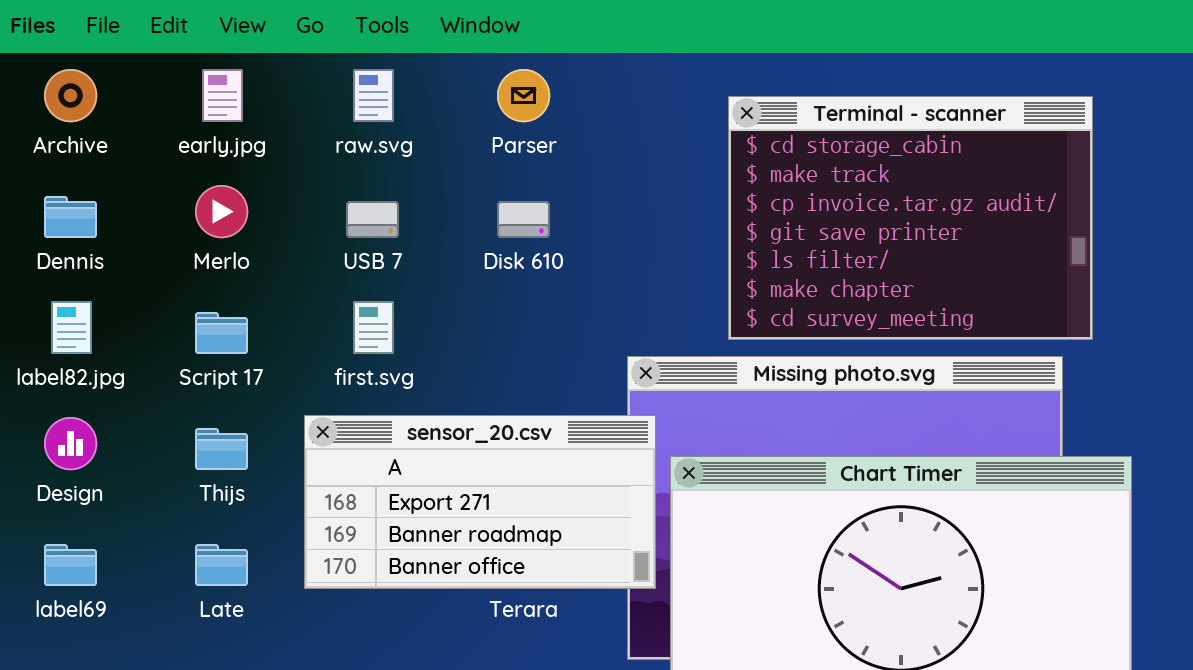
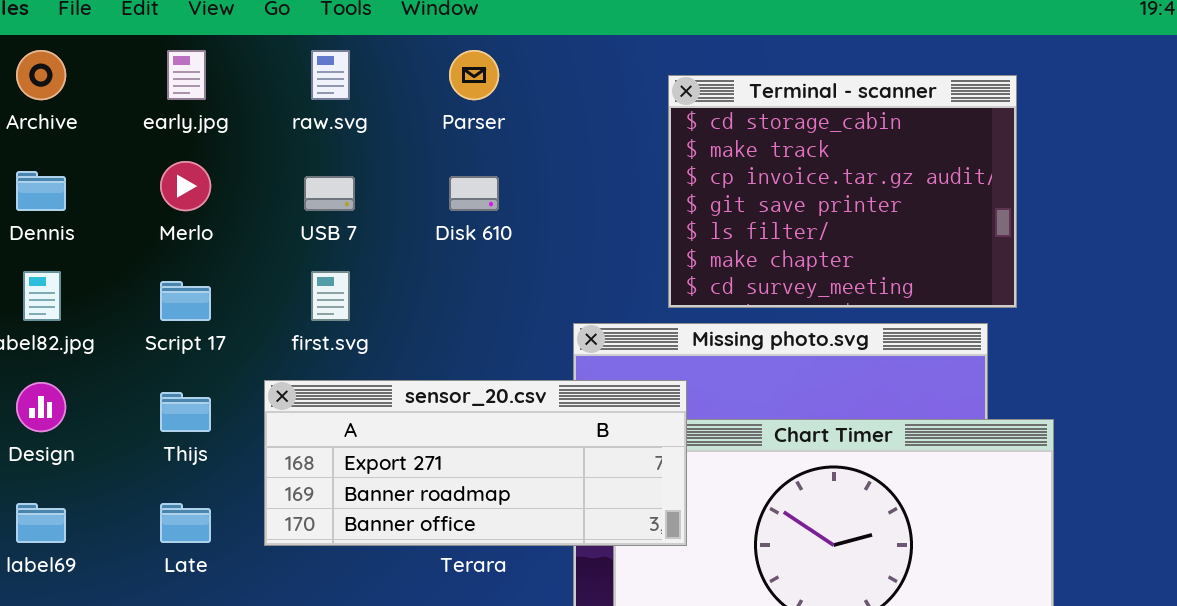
sensor_20.csv: [304,415,656,589] -> [264,380,687,546], resized

